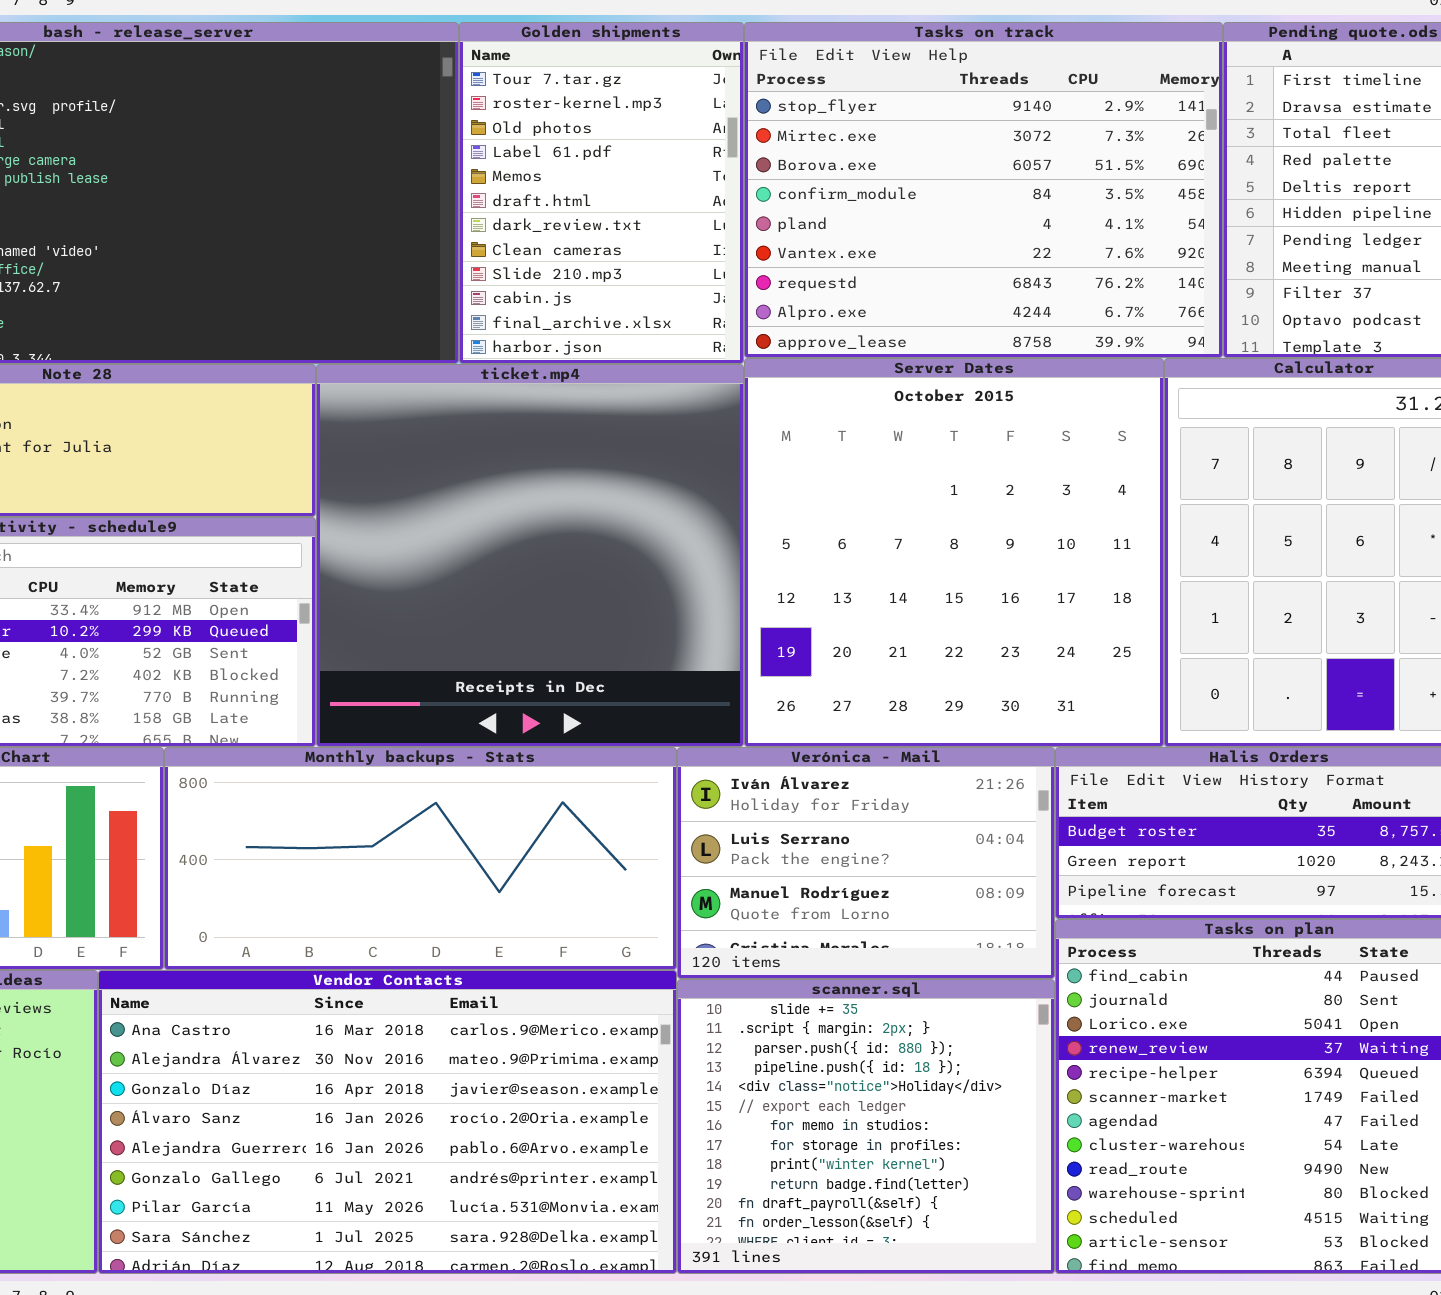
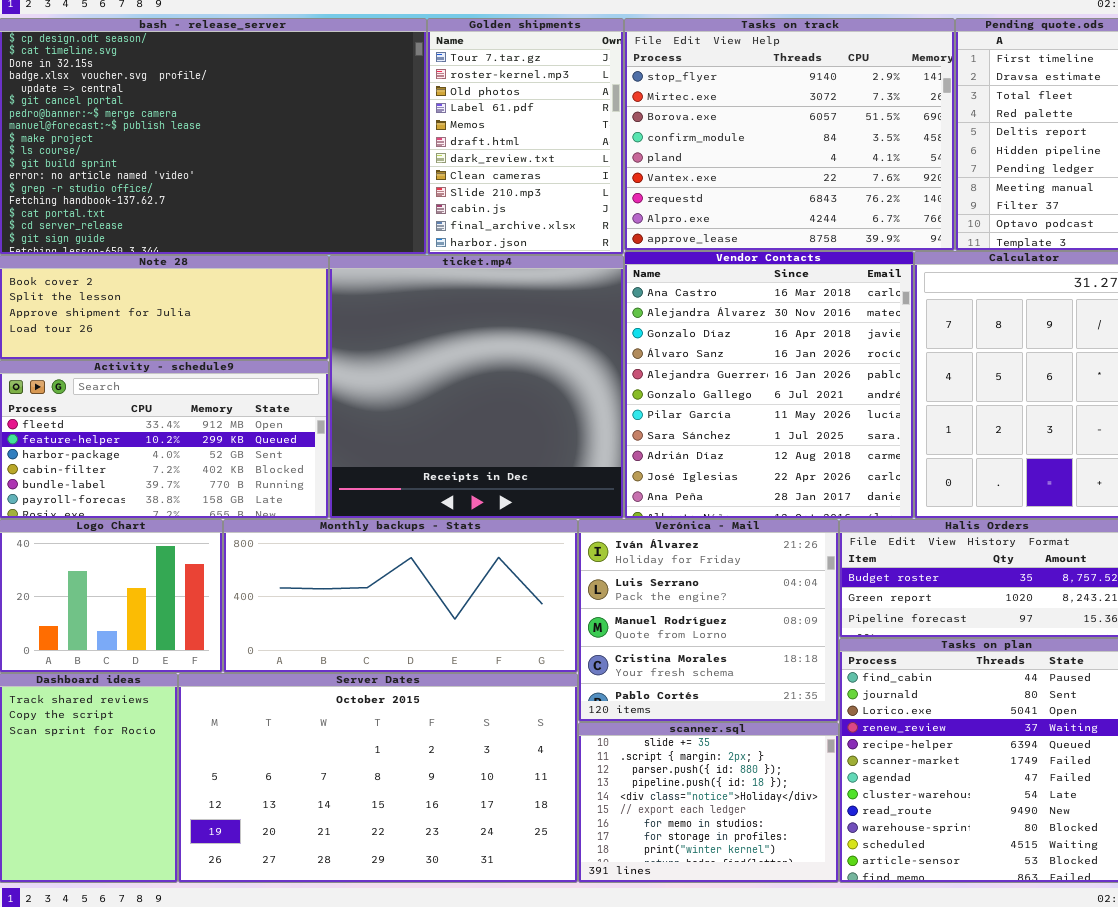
Server Dates: [744,358,1164,747] -> [178,673,578,883], moved, resized
Verónica - Mail: [677,747,1055,979] -> [578,519,839,722], resized
Vendor Contacts: [98,970,677,1274] -> [624,251,914,519], moved, resized
scanner.sql: [677,979,1055,1274] -> [578,722,839,883], resized

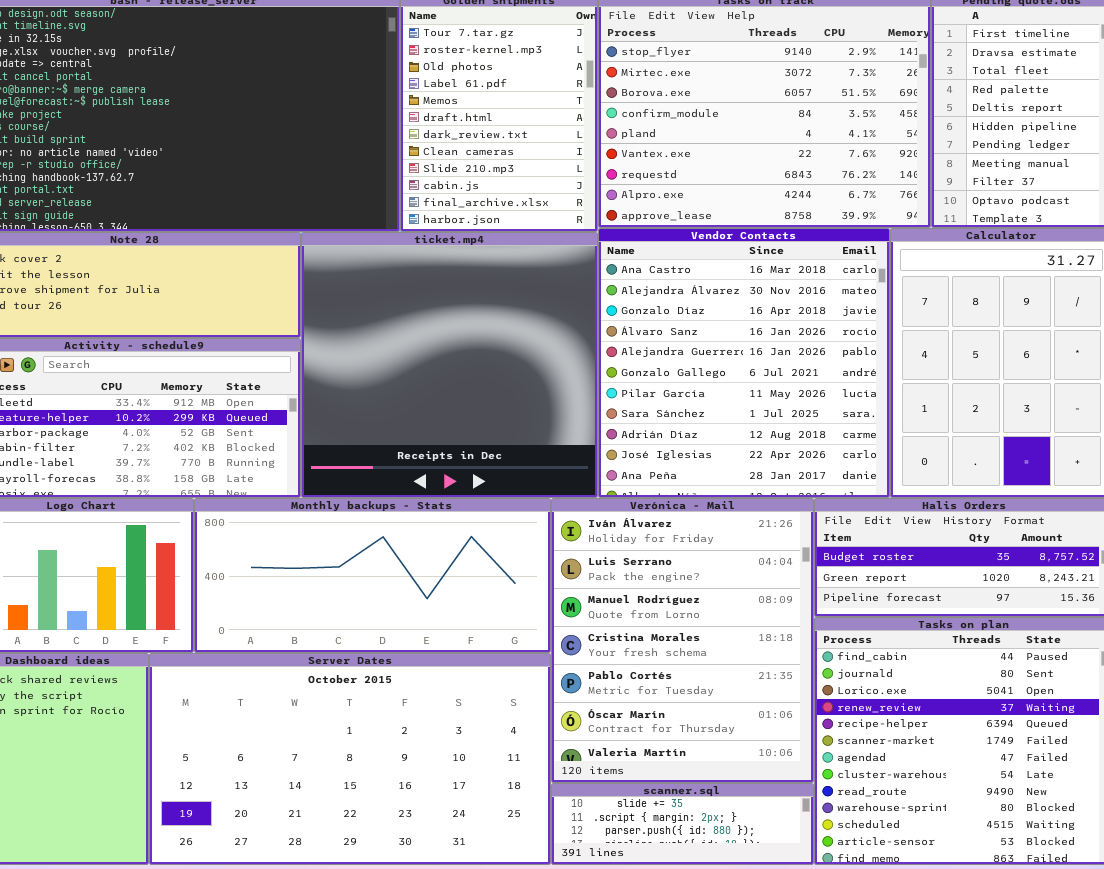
Verónica - Mail: [578,519,839,722] -> [551,498,814,783], resized
scanner.sql: [578,722,839,883] -> [551,783,814,865], resized

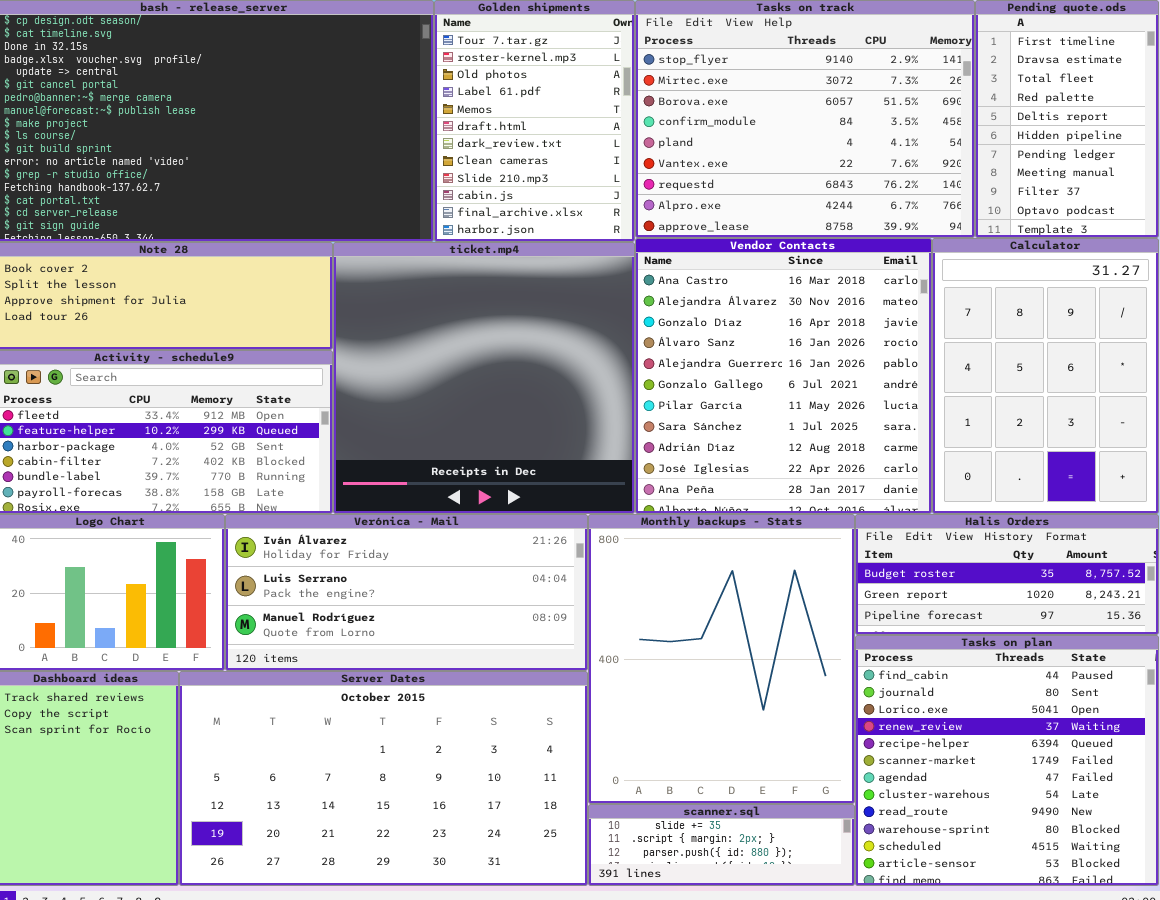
Monthly backups - Stats: [194,498,551,653] -> [588,514,855,804], moved, resized
Verónica - Mail: [551,498,814,783] -> [225,514,588,671], moved, resized

